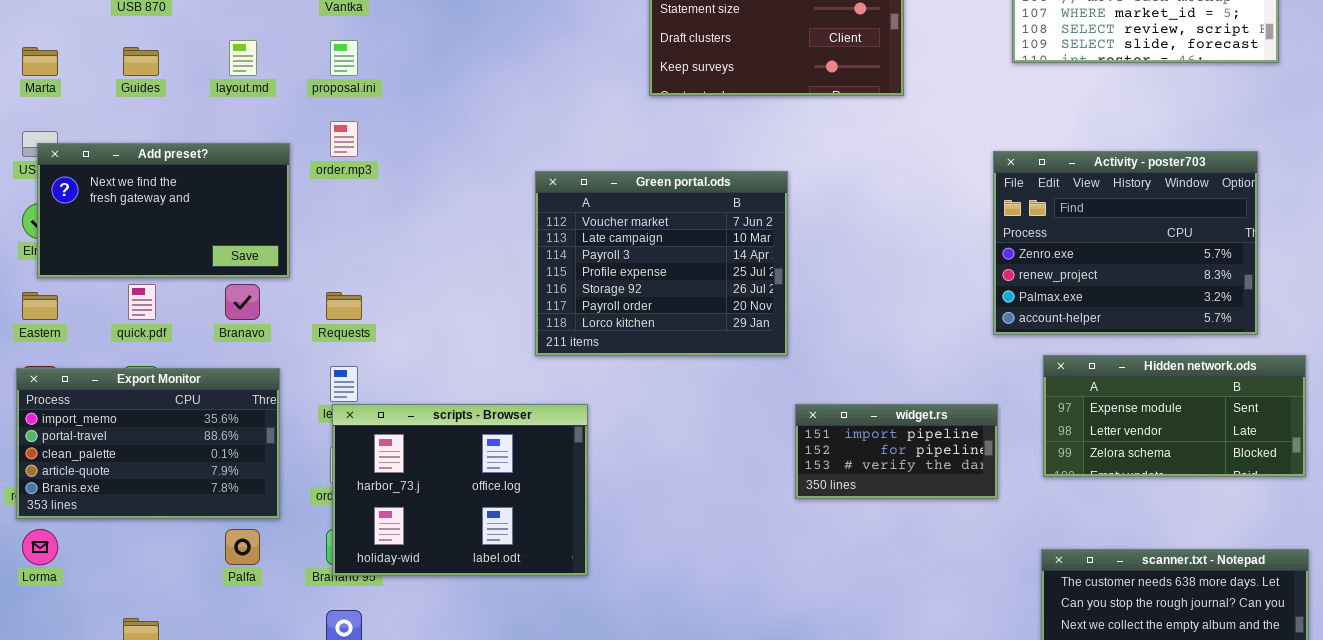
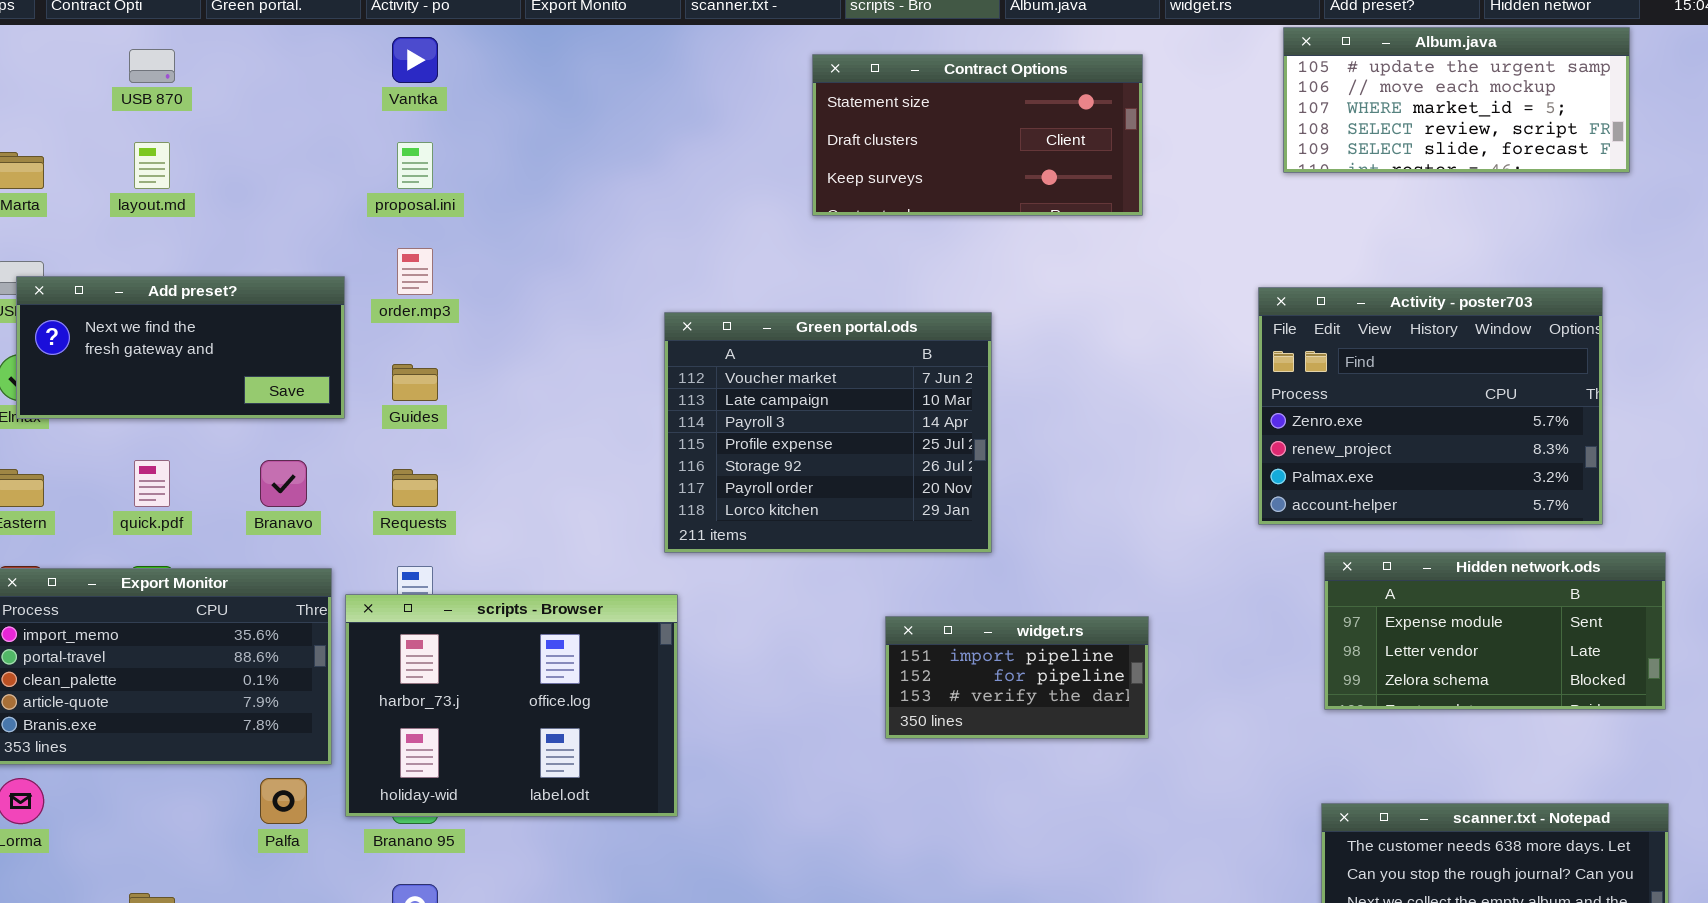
layout.md: [229,40,257,76] -> [134,142,170,189], moved
Guides: [123,47,159,76] -> [392,364,438,401], moved
Add preset?: [37,143,290,278] -> [16,276,345,419], resized
scripts - Browser: [332,404,588,576] -> [345,594,678,817], moved
widget.rs: [795,404,998,499] -> [885,616,1149,739], moved

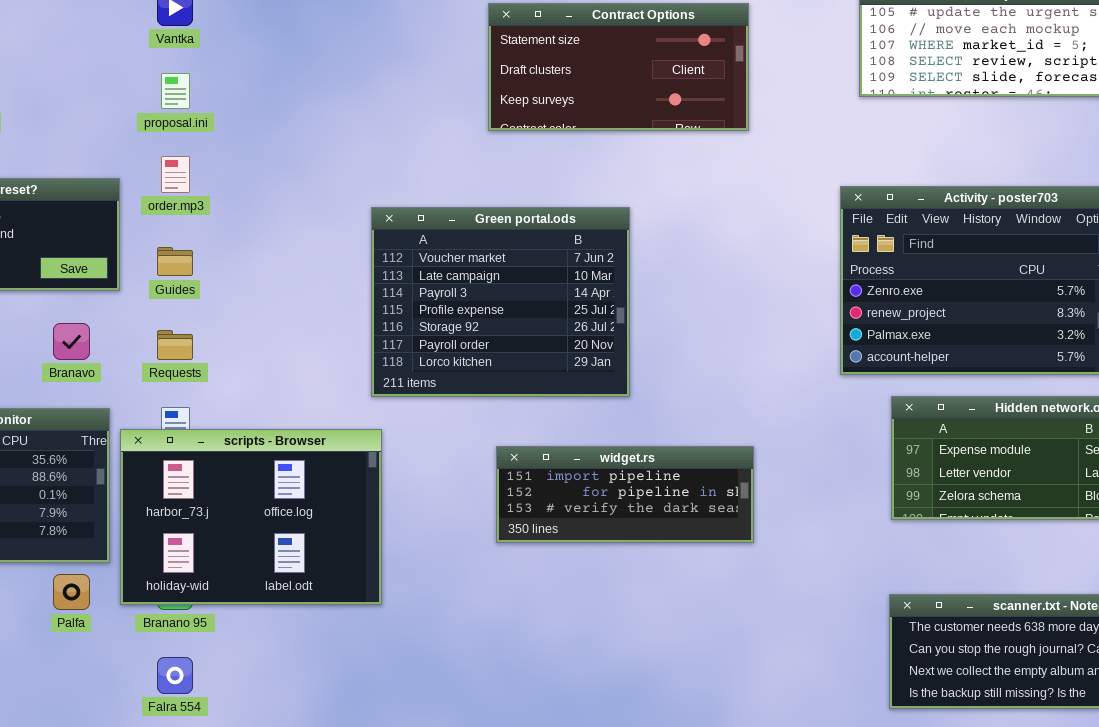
widget.rs: [885,616,1149,739] -> [496,446,754,543], resized

